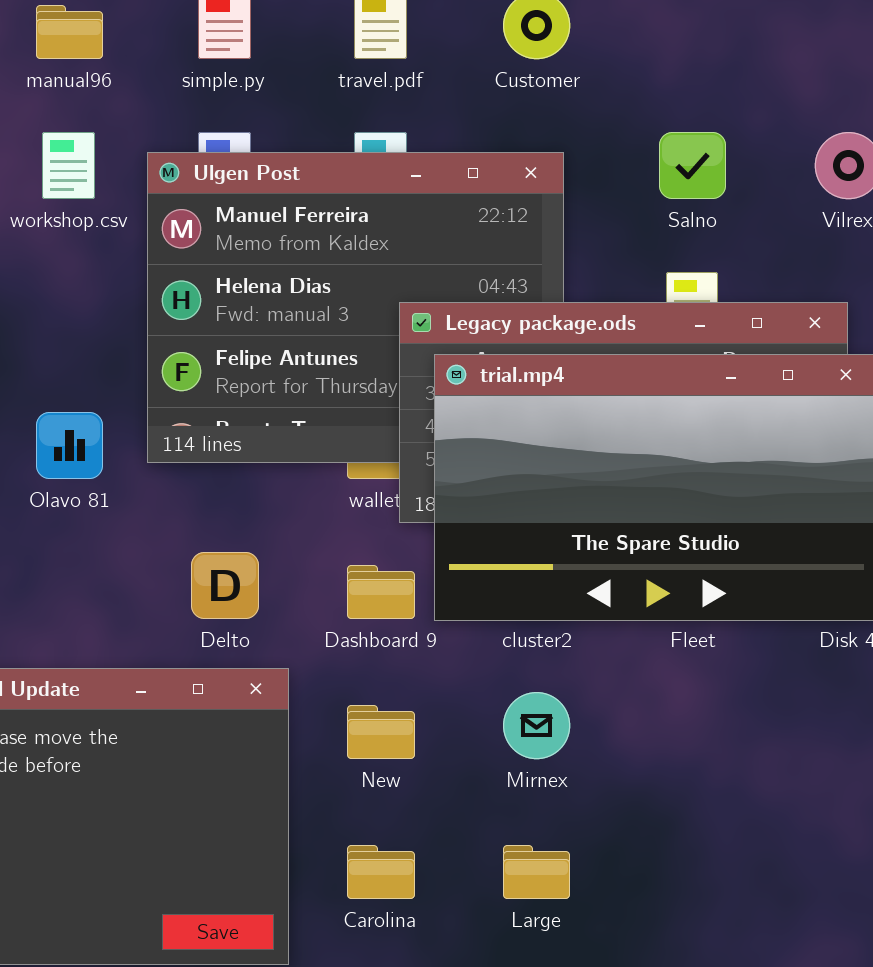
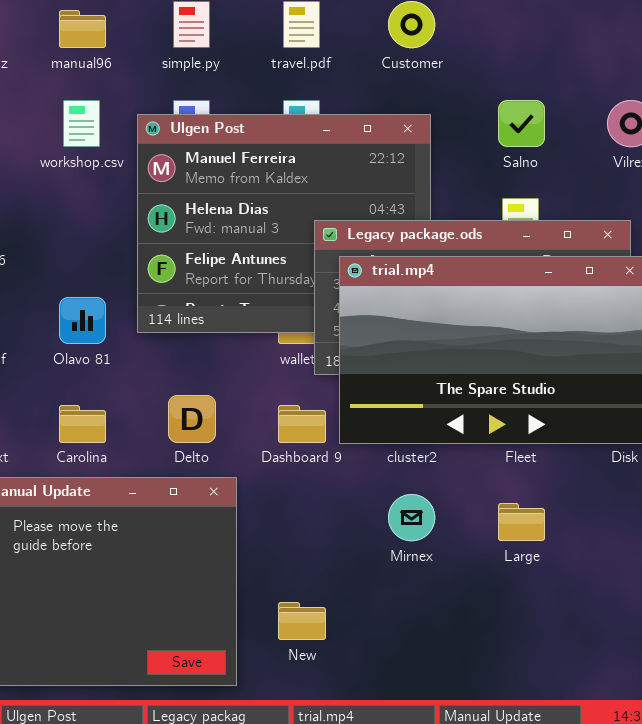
New: [347,705,415,759] -> [278,602,326,640], moved
Carolina: [347,845,415,899] -> [59,405,106,443], moved
Large: [503,845,570,899] -> [498,503,545,541], moved

